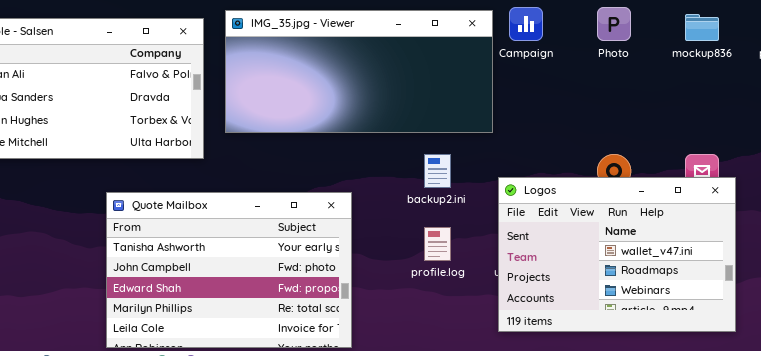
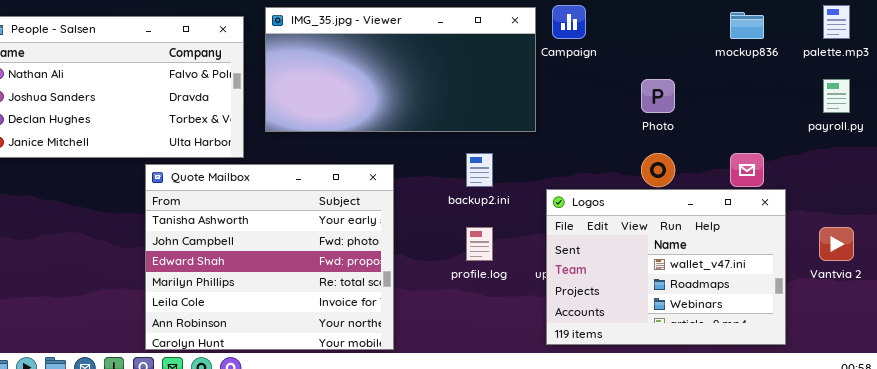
Photo: [597,7,631,41] -> [641,79,675,113], moved
Logos: [498,177,736,332] -> [546,189,786,345], moved
Quote Mailbox: [106,192,352,348] -> [145,164,394,350], resized

